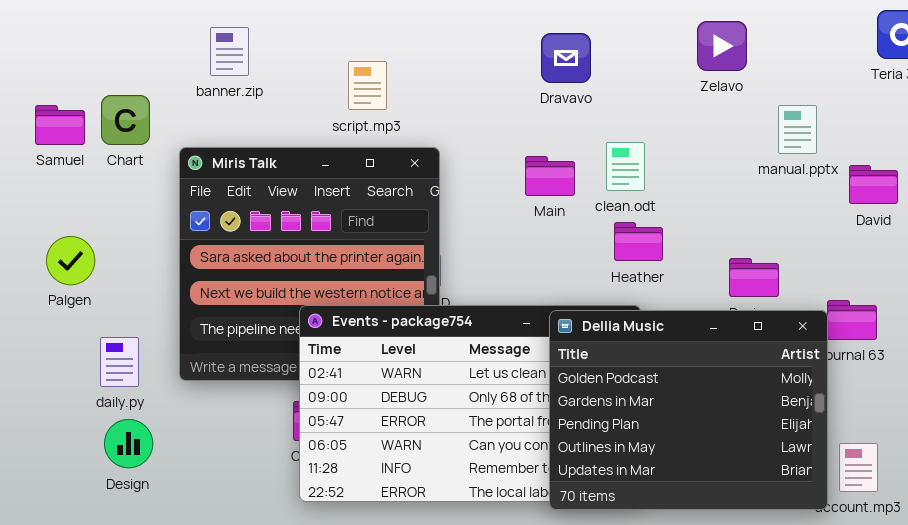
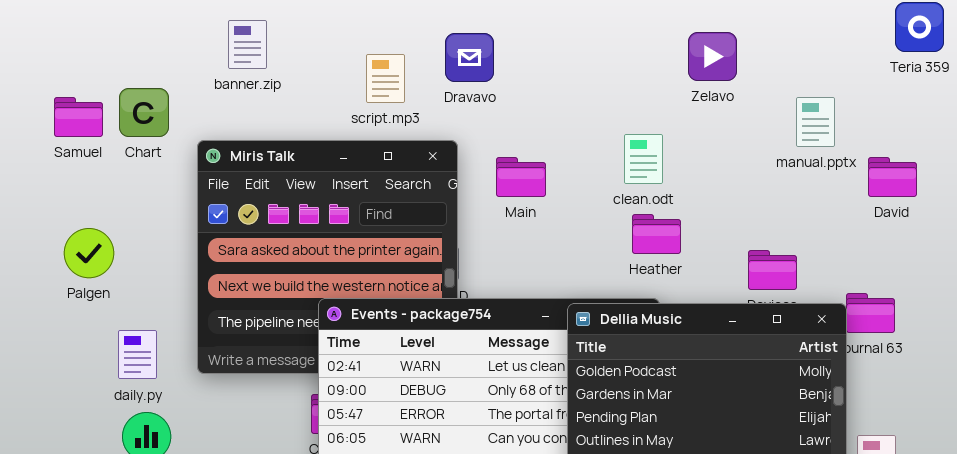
Zelavo: [697,21,747,71] -> [688,32,737,81], moved
Dravavo: [541,33,591,83] -> [445,33,494,82], moved
Main: [525,156,575,196] -> [496,157,546,197], moved

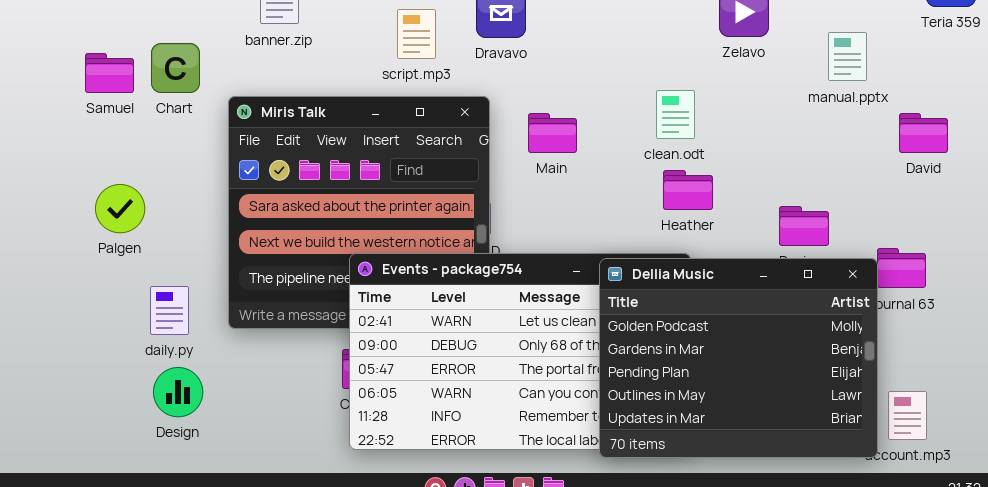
manual.pptx: [796,97,835,147] -> [828,32,867,81], moved

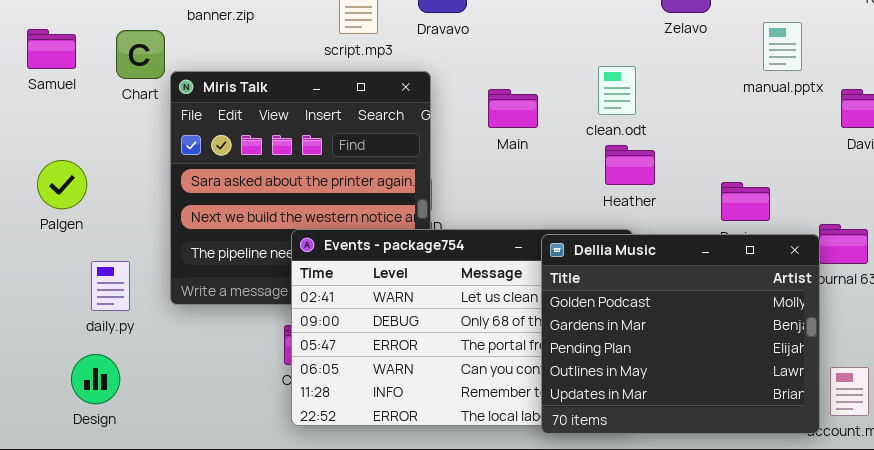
manual.pptx: [828,32,867,81] -> [763,22,802,71], moved
Chart: [151,43,200,93] -> [116,30,165,79], moved
Main: [528,113,577,153] -> [488,89,538,128], moved
Design: [153,367,203,417] -> [71,354,120,404], moved

